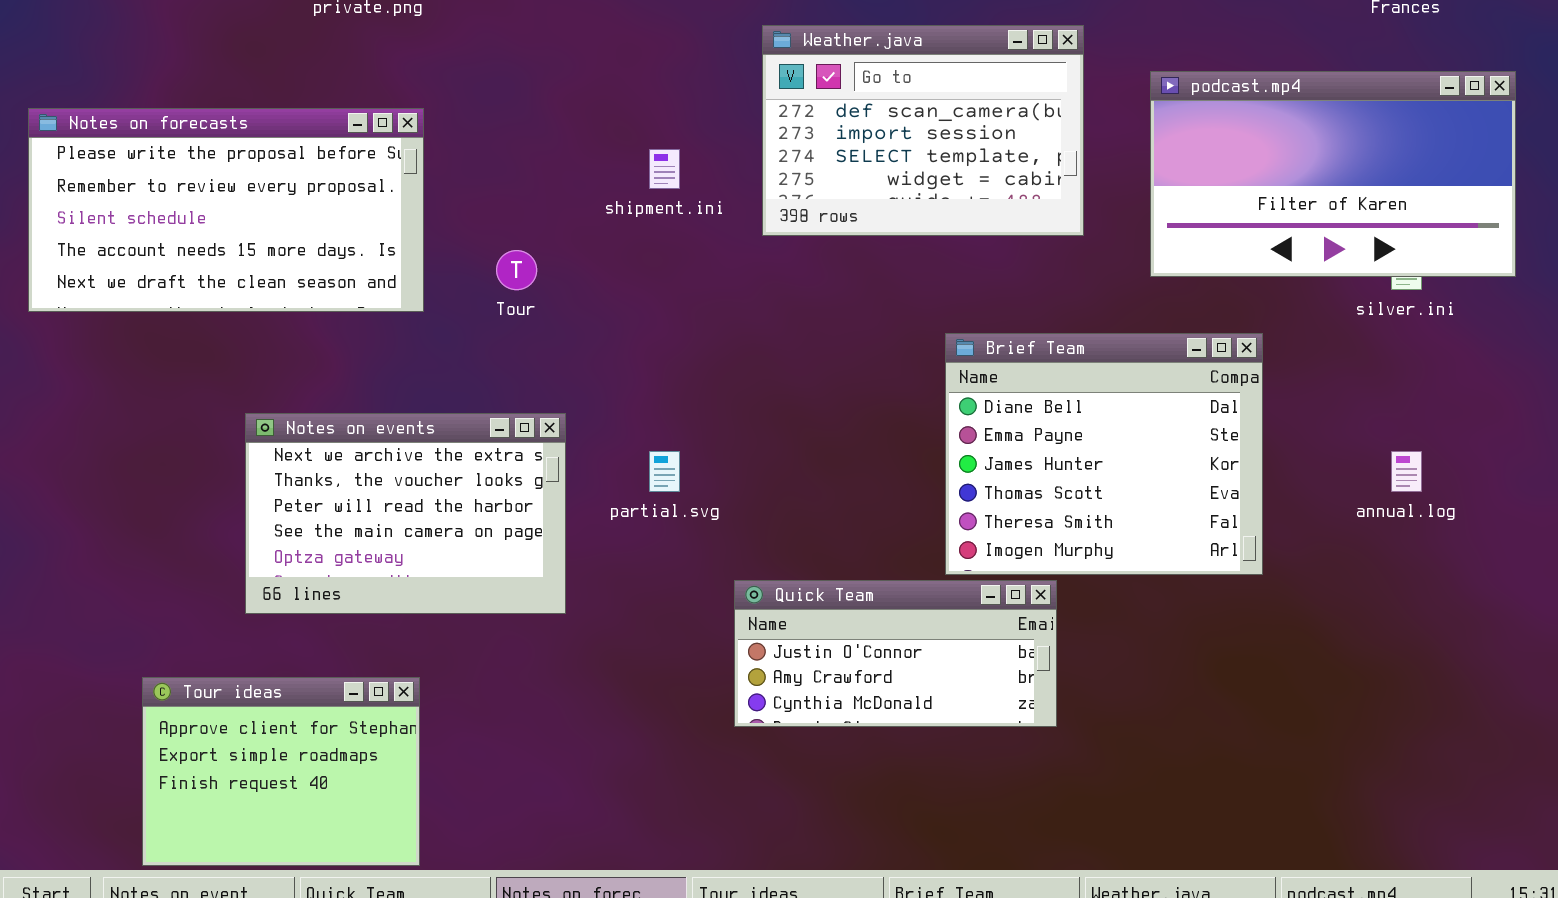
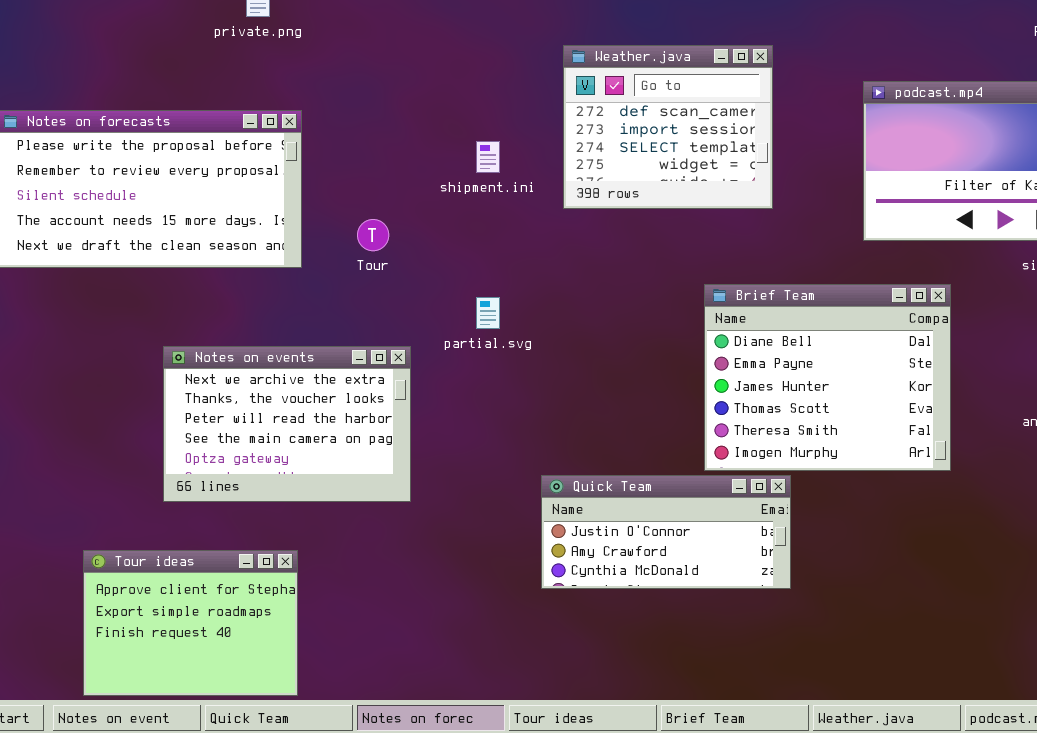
Weather.java: [762,25,1084,236] -> [563,45,773,209], resized
partial.svg: [649,451,680,492] -> [476,297,500,329], moved

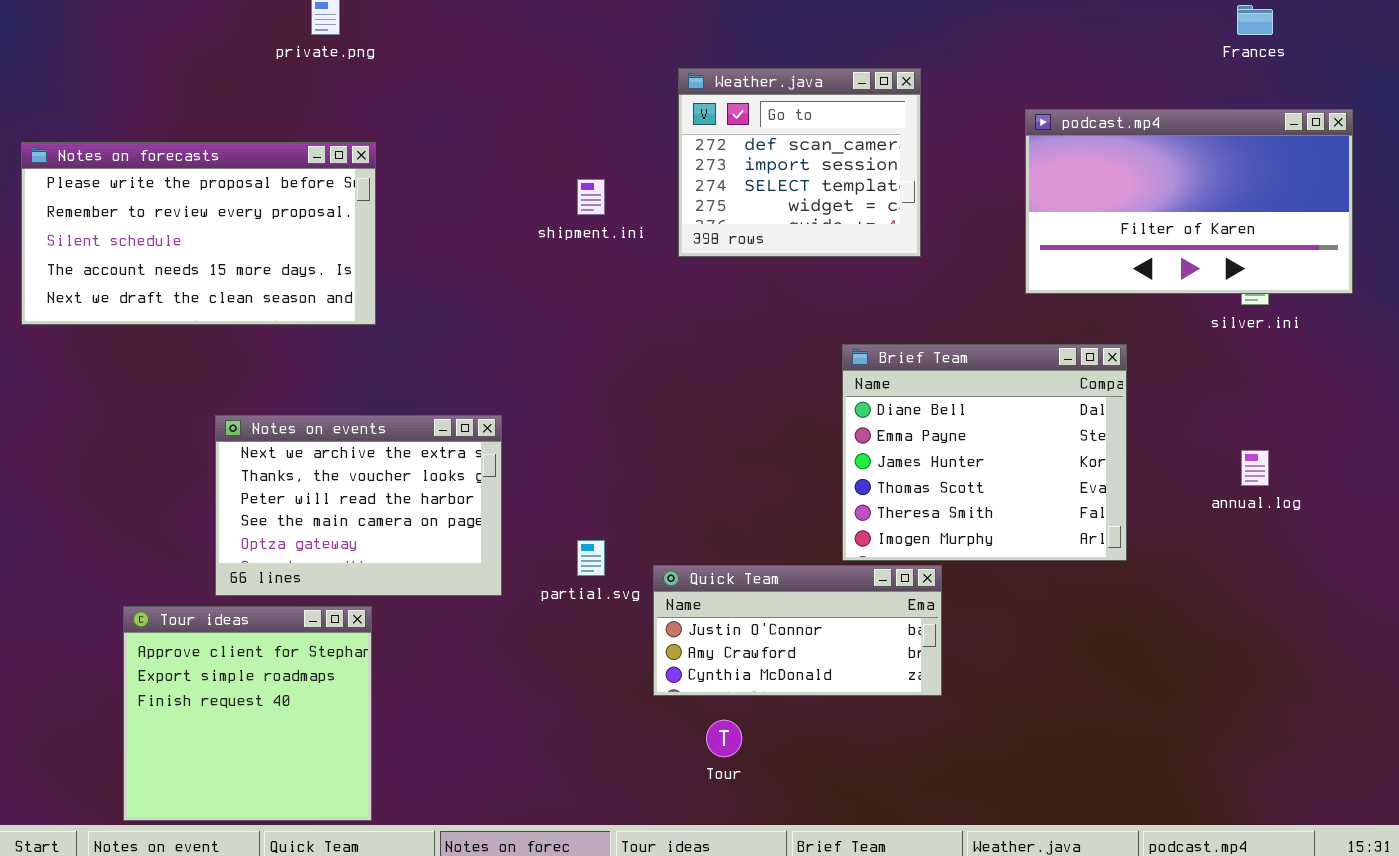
Tour: [357,219,389,251] -> [706,720,742,757], moved
partial.svg: [476,297,500,329] -> [577,540,605,576], moved
Tour ideas: [83,550,298,696] -> [123,606,372,821], resized

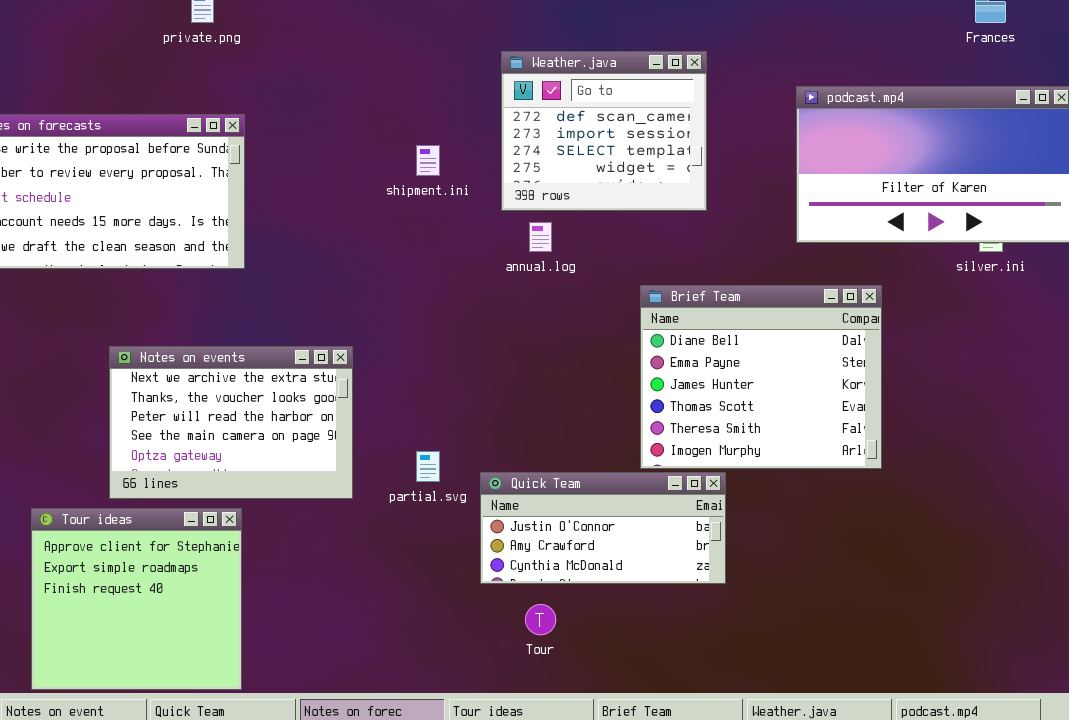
annual.log: [1241,450,1269,486] -> [529,222,552,252], moved

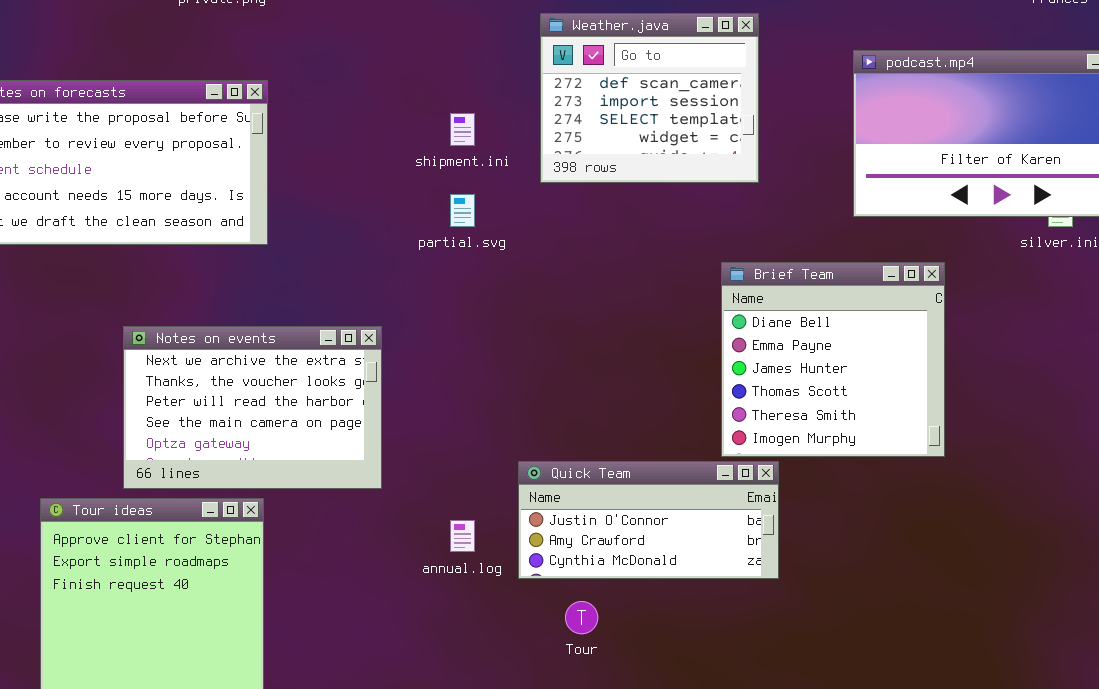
annual.log: [529,222,552,252] -> [450,520,475,552], moved
Brief Team: [640,285,882,469] -> [721,262,945,457], resized
partial.svg: [416,451,440,482] -> [450,194,475,227], moved

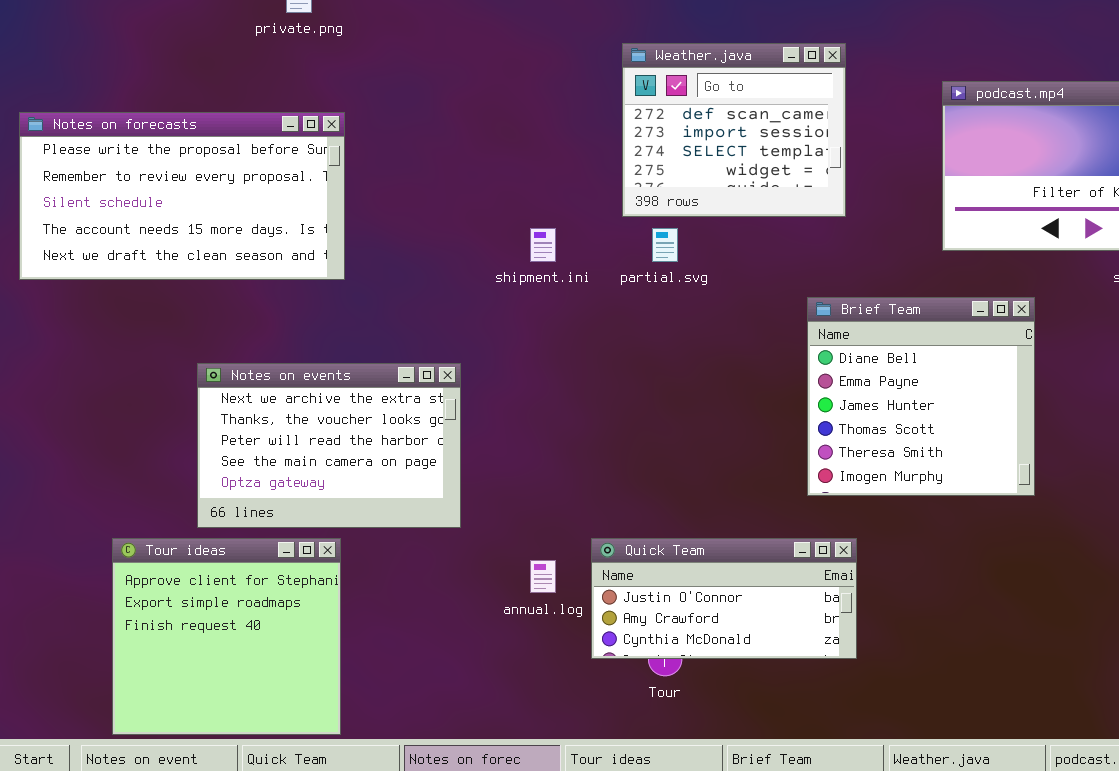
shipment.ini: [450,113,475,146] -> [530,228,556,262], moved
partial.svg: [450,194,475,227] -> [652,228,678,262], moved
Quick Team: [518,461,779,579] -> [591,538,857,659], moved

